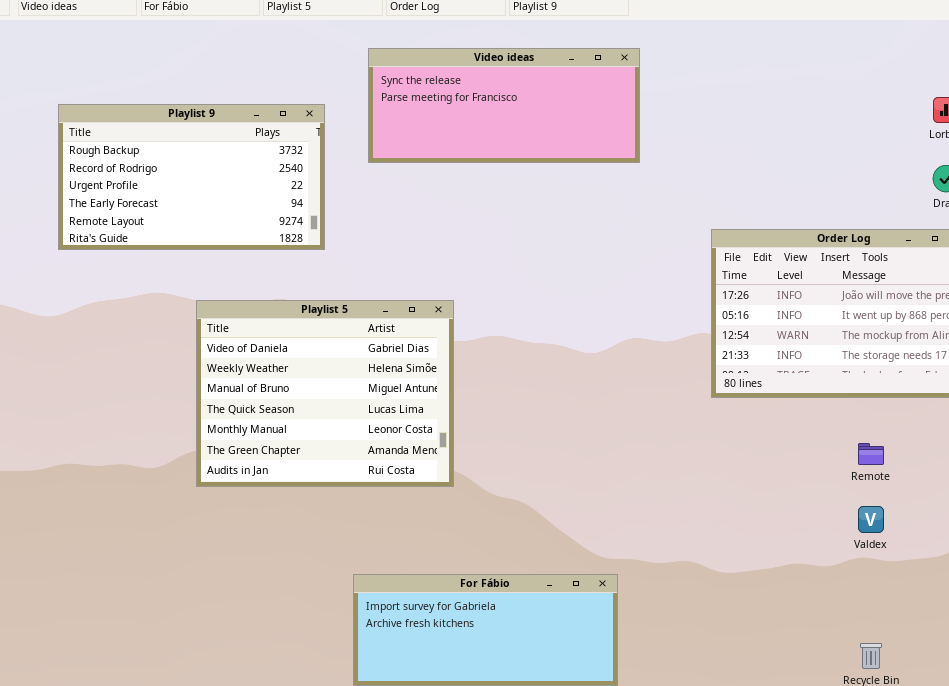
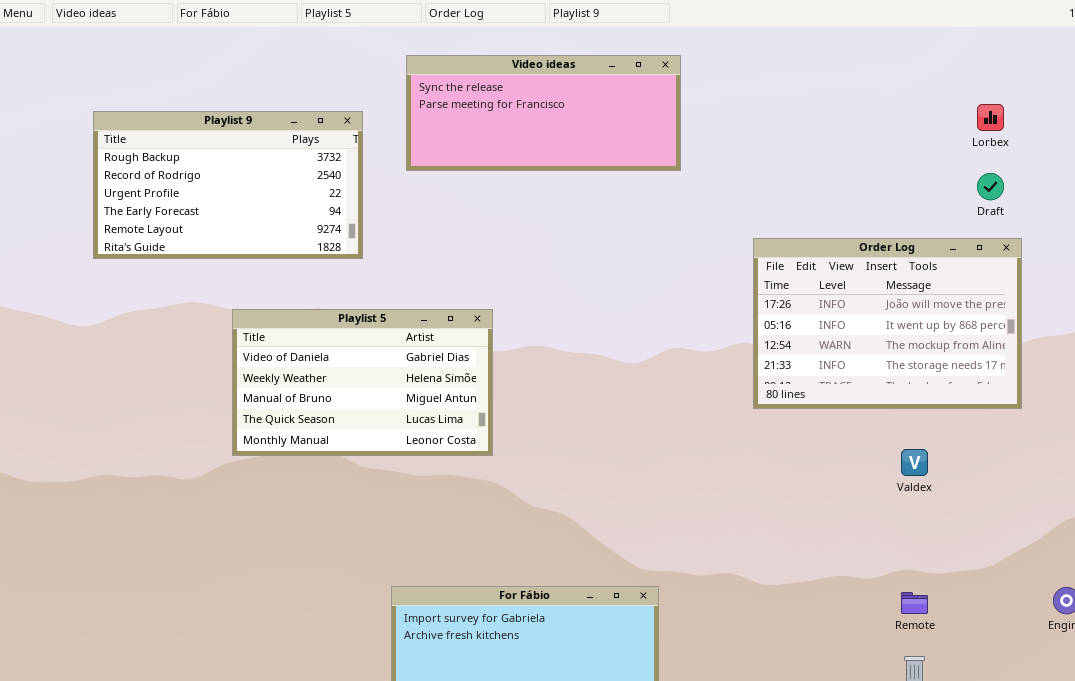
Playlist 5: [196,300,454,487] -> [232,309,493,456], resized
Remote: [858,443,884,465] -> [901,592,928,614], moved
Valdex: [858,506,884,533] -> [901,449,928,476], moved

